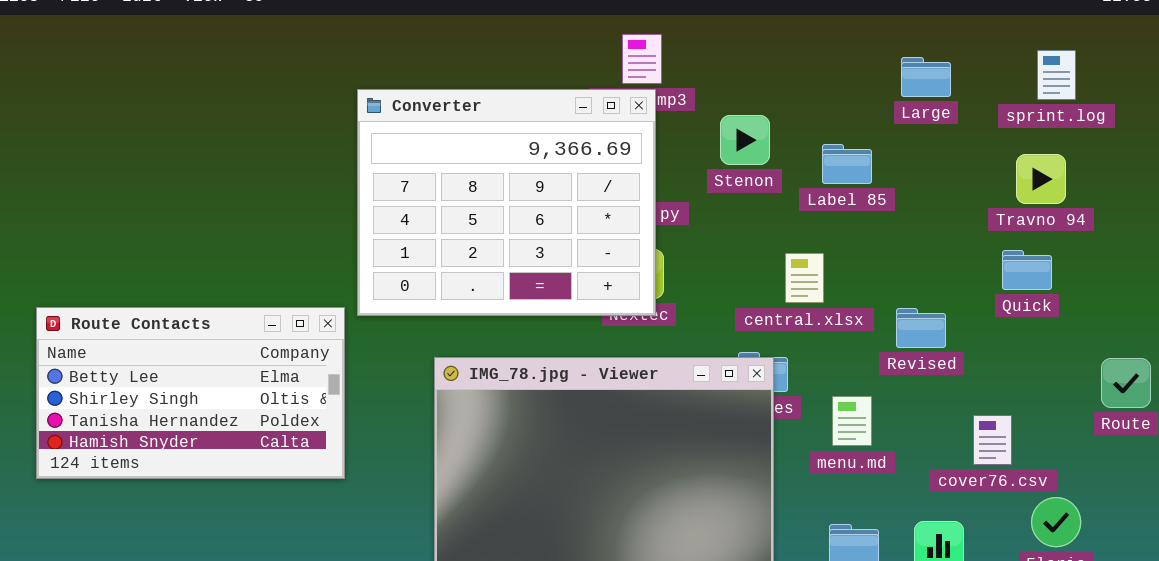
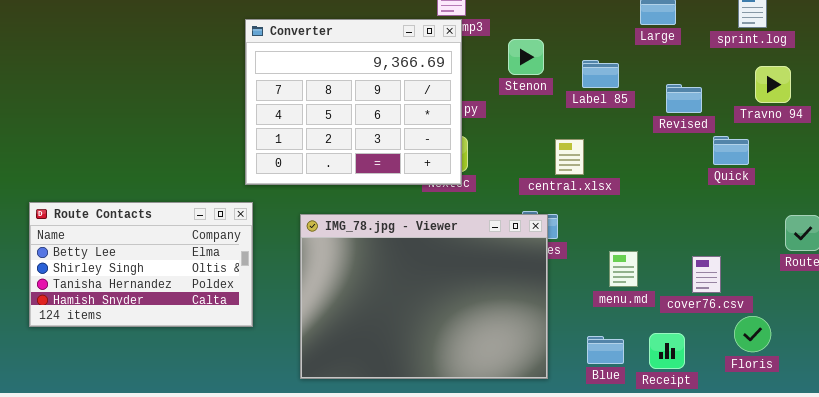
Travno 94: [1016,154,1066,204] -> [755,66,791,103], moved
Route Contacts: [36,307,345,479] -> [29,202,253,327], moved
Revised: [896,308,946,348] -> [666,84,702,113], moved
menu.md: [832,396,872,446] -> [609,251,638,287], moved

